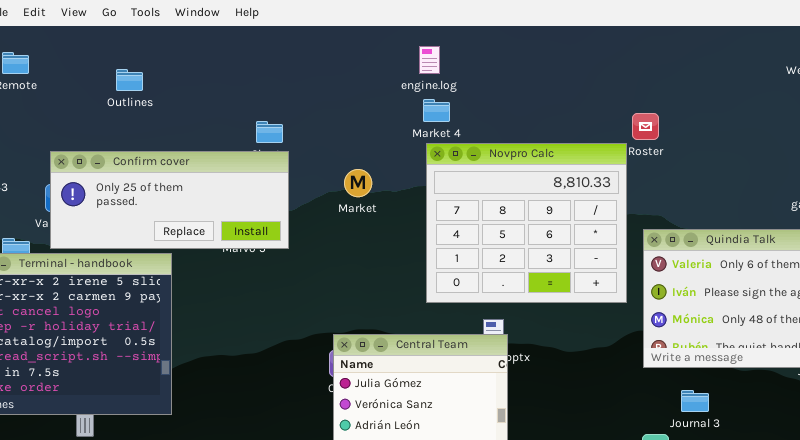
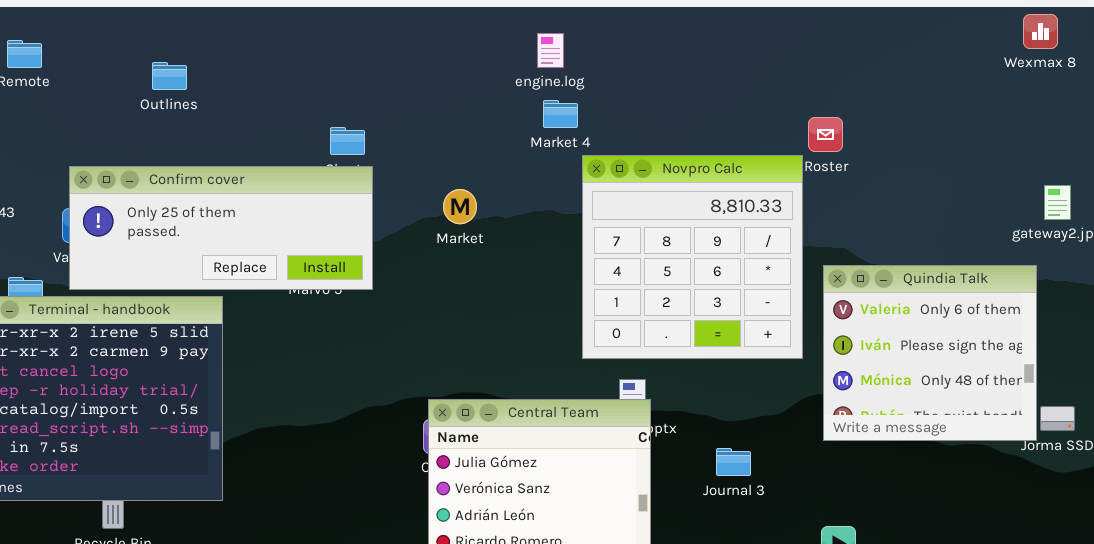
Novpro Calc: [426,143,627,303] -> [582,155,803,359], resized
Journal 3: [681,390,709,412] -> [716,448,751,476], moved

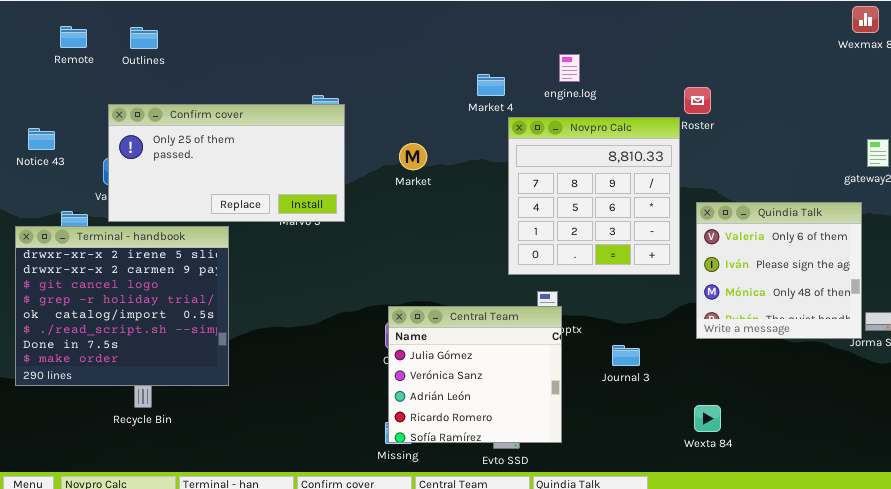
engine.log: [537,33,564,68] -> [559,54,580,82], moved
Outlines: [152,62,187,90] -> [130,27,158,49], moved
Confirm cover: [69,166,373,290] -> [108,104,345,222], resized

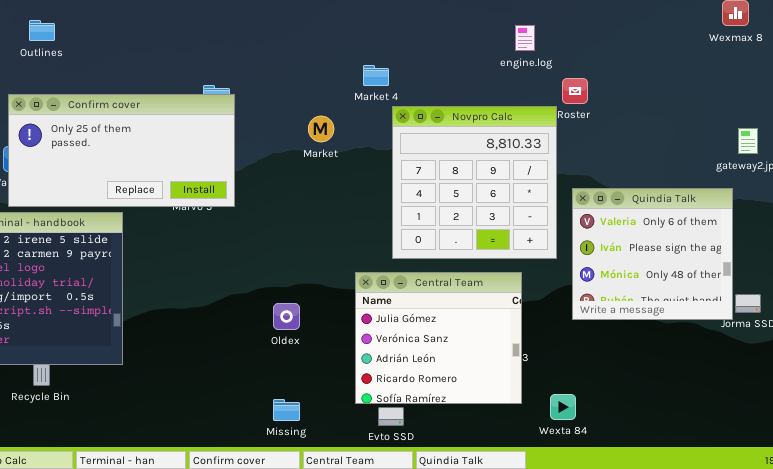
engine.log: [559,54,580,82] -> [515,25,535,51], moved
Market: [399,143,427,170] -> [308,116,334,142], moved
Central Team: [388,306,562,443] -> [355,272,522,404], moved
Wexta 84: [694,405,721,432] -> [550,394,576,420], moved

